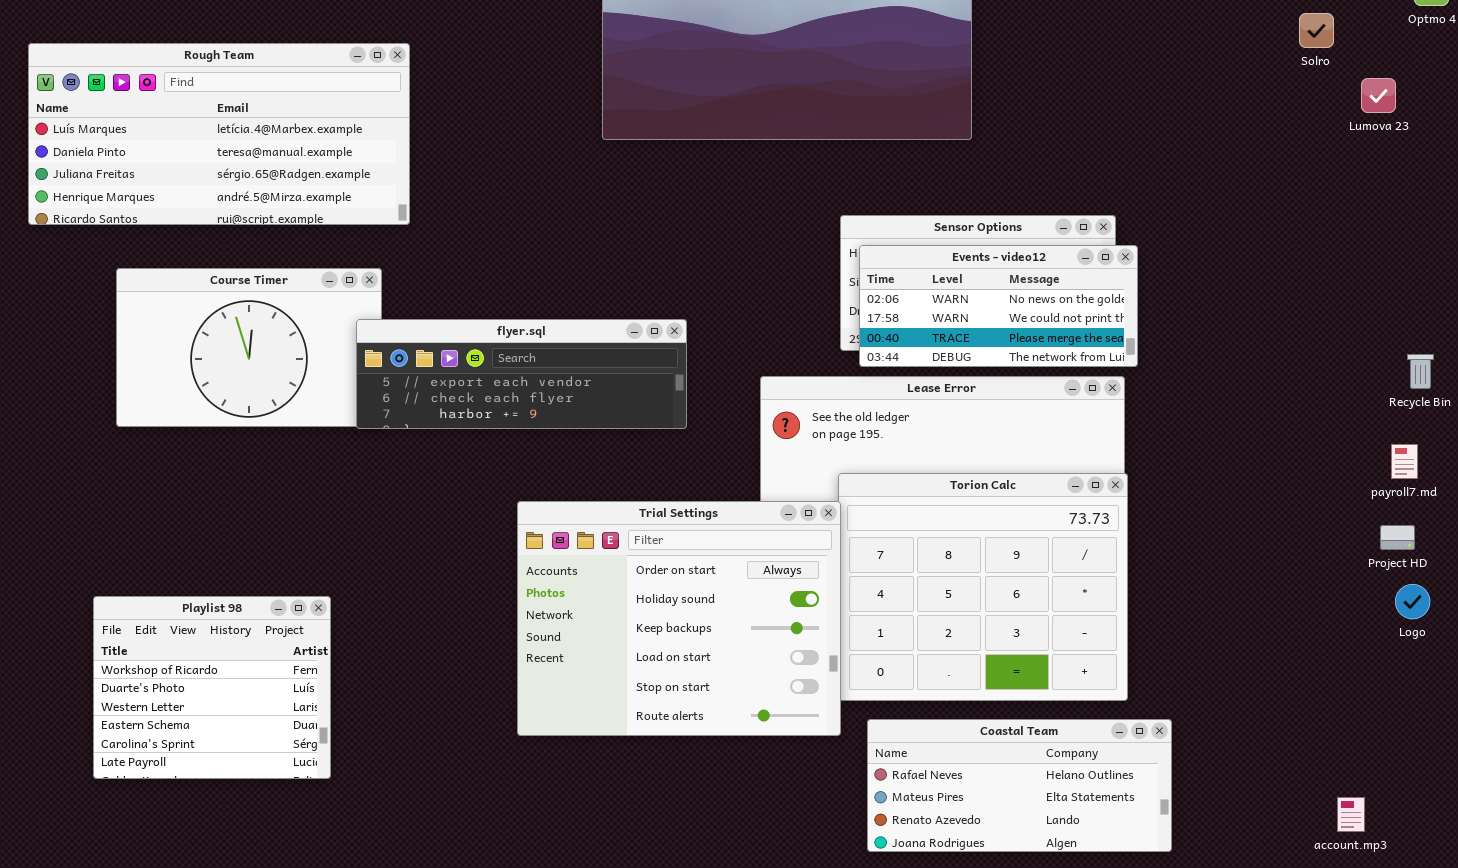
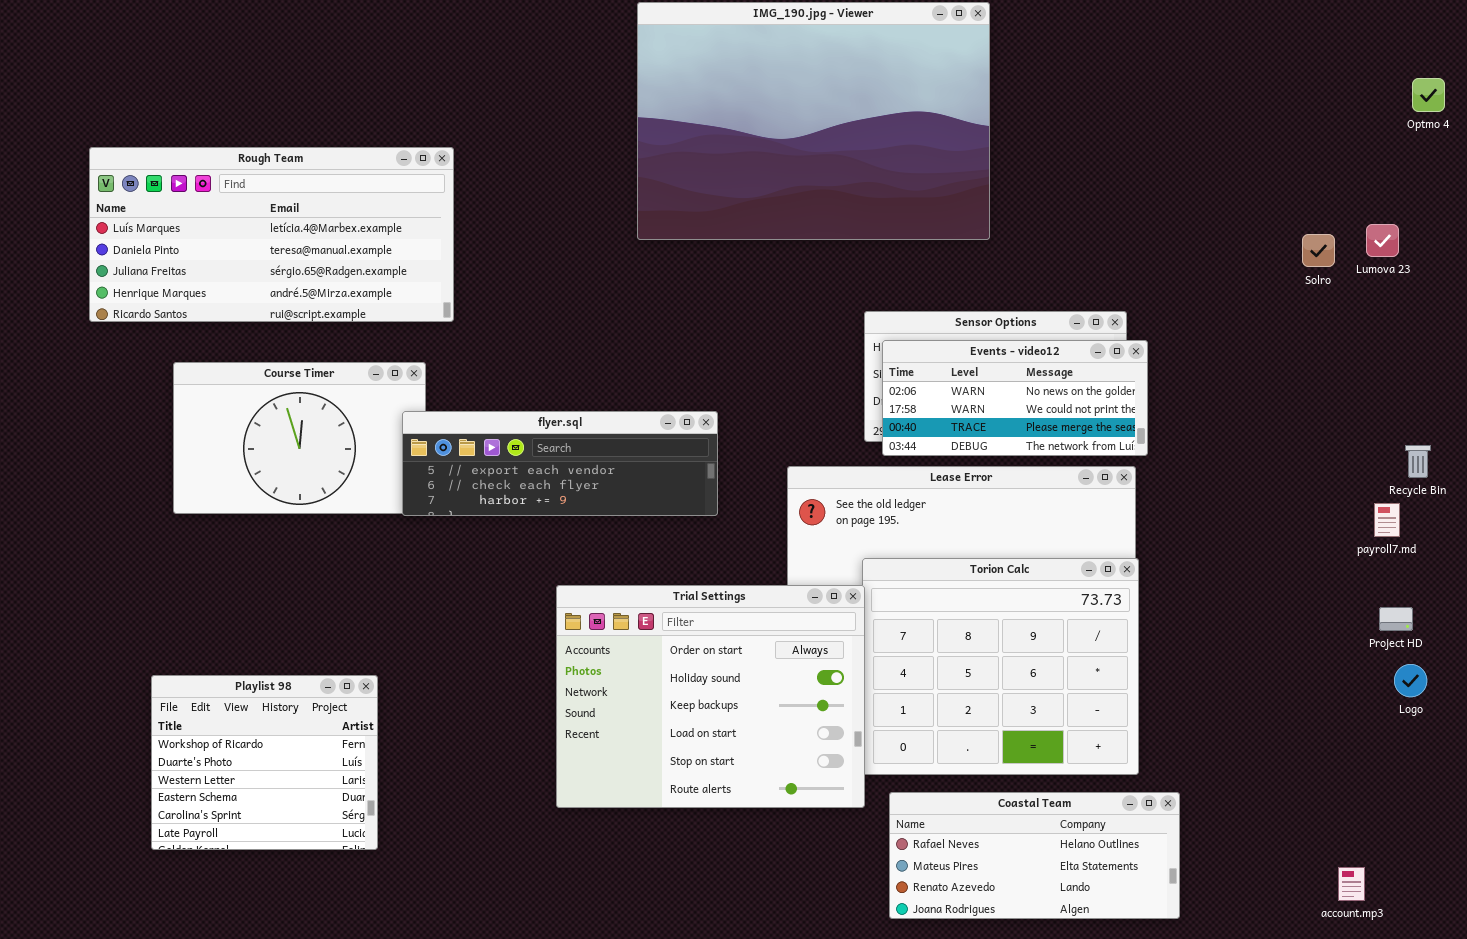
Solro: [1299,13,1334,48] -> [1302,234,1335,267], moved
Lumova 23: [1361,78,1396,113] -> [1366,224,1399,257], moved
payroll7.md: [1391,444,1418,479] -> [1374,503,1400,537], moved

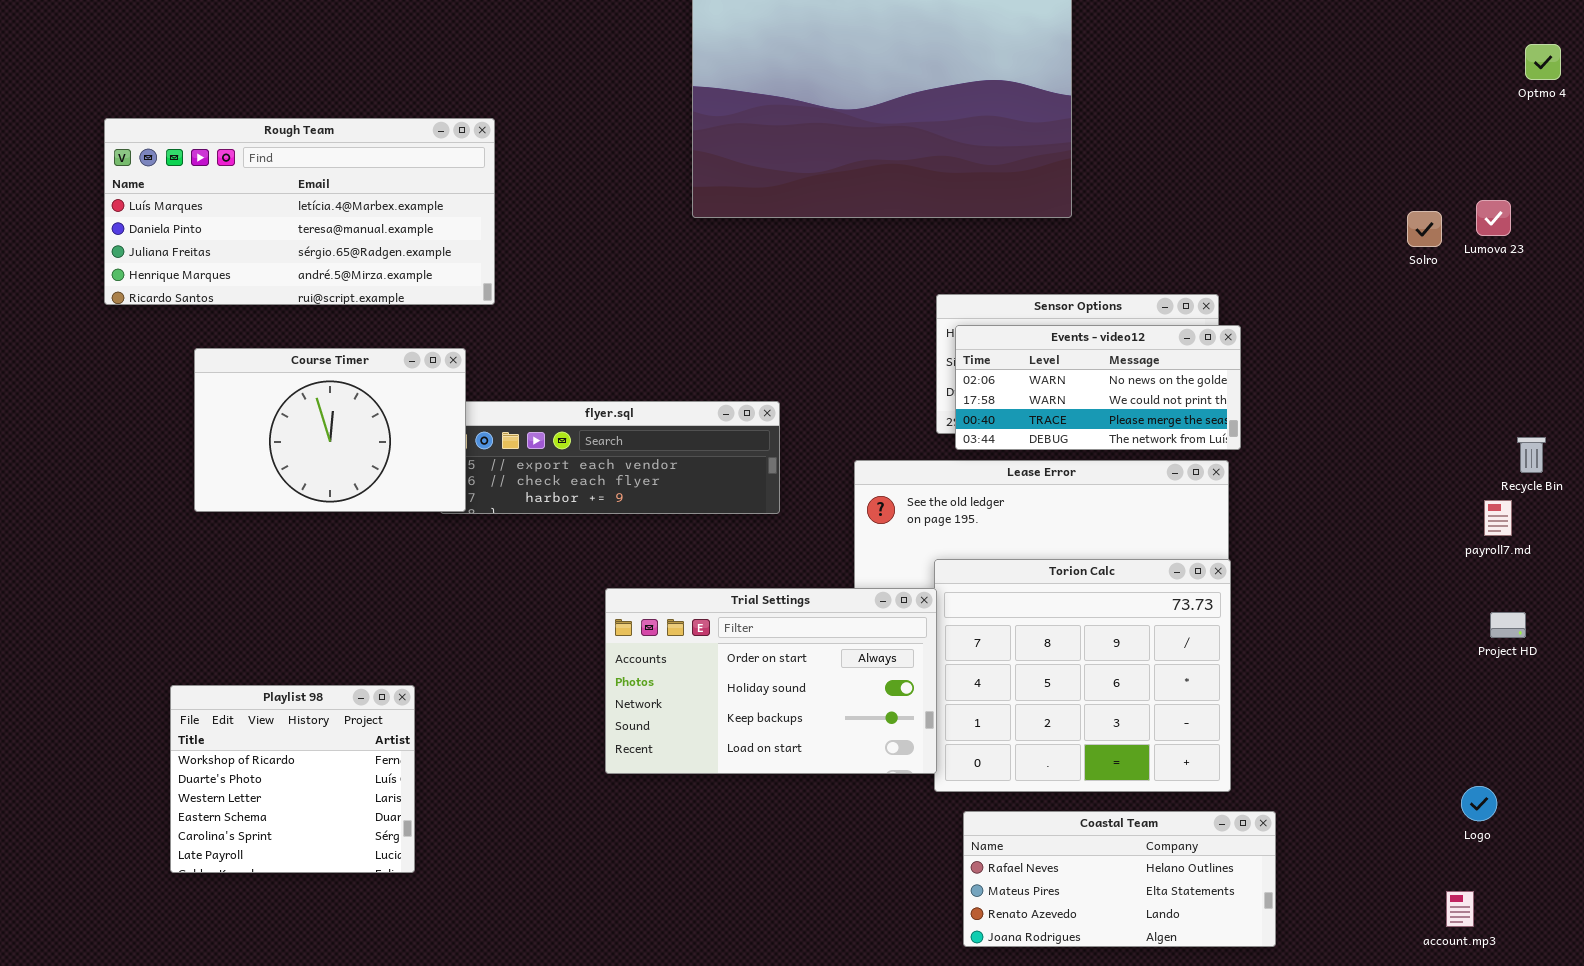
Course Timer: [173,362,426,514] -> [194,348,466,512], raised
Trial Settings: [556,585,865,808] -> [605,588,937,774], resized
Logo: [1394,664,1427,697] -> [1461,786,1497,821], moved

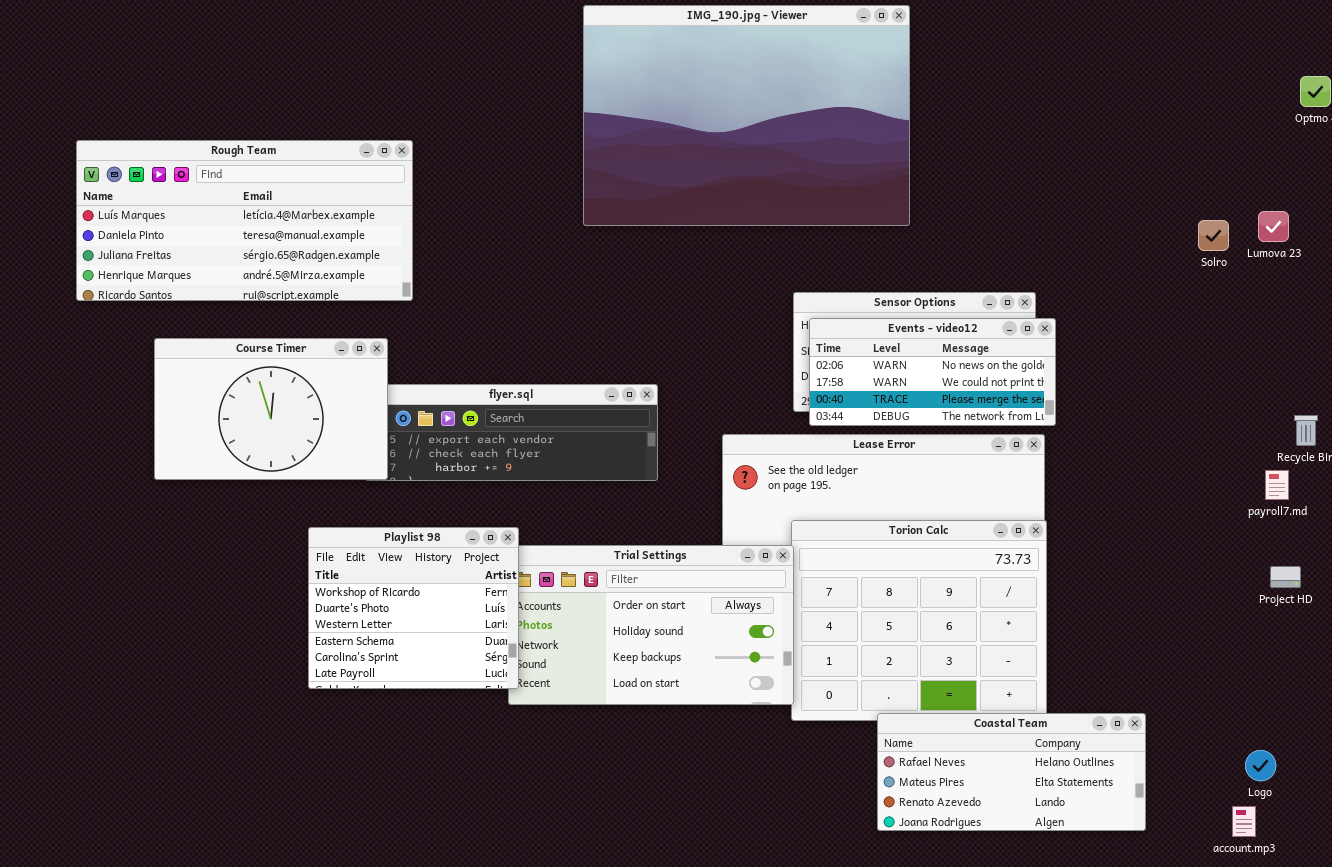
Playlist 98: [170,685,415,873] -> [308,527,519,689], moved
Logo: [1461,786,1497,821] -> [1245,750,1276,781], moved
Coastal Team: [963,811,1276,947] -> [877,713,1146,831], moved

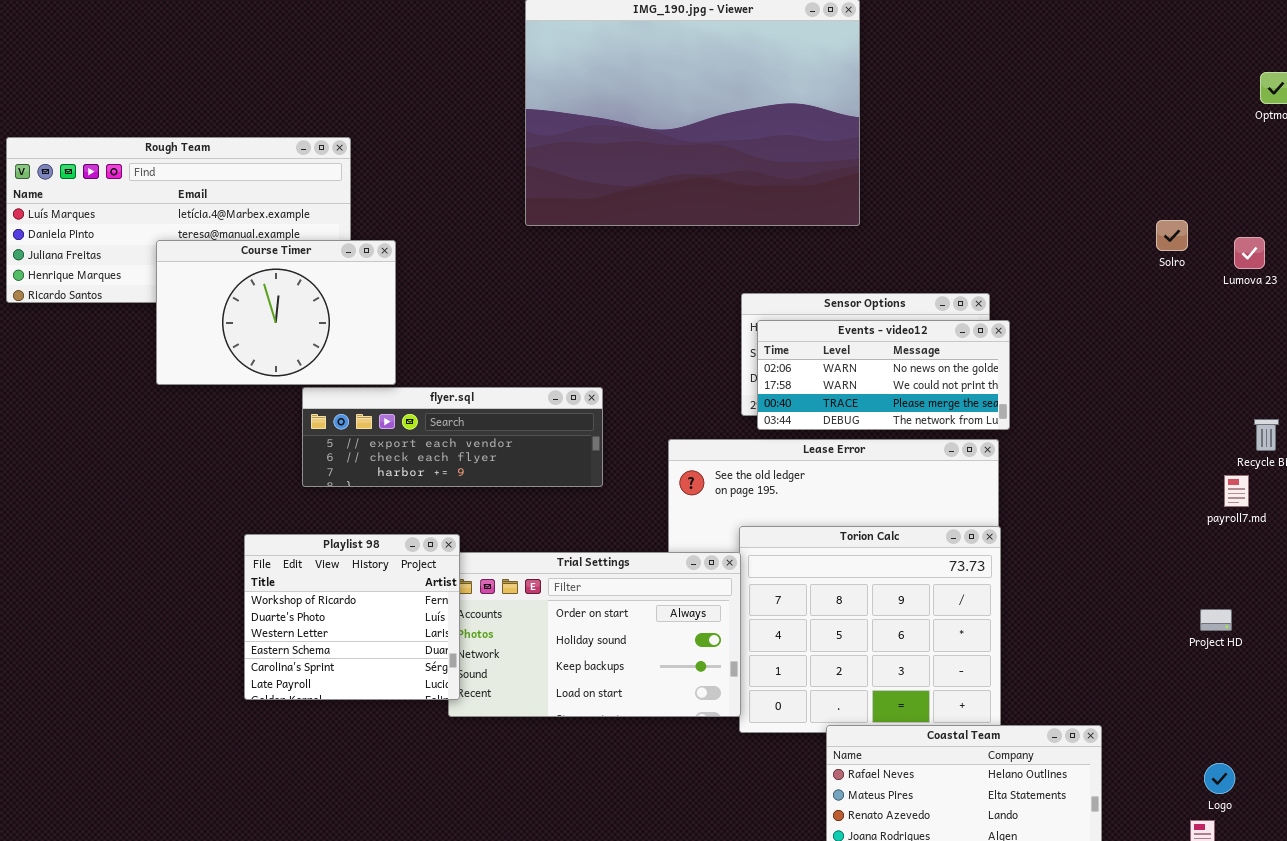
Lumova 23: [1258,211,1289,242] -> [1234,237,1265,269], moved
Course Timer: [154,338,388,480] -> [156,240,396,385], moved
Project HD: [1270,566,1301,588] -> [1200,609,1232,631], moved

